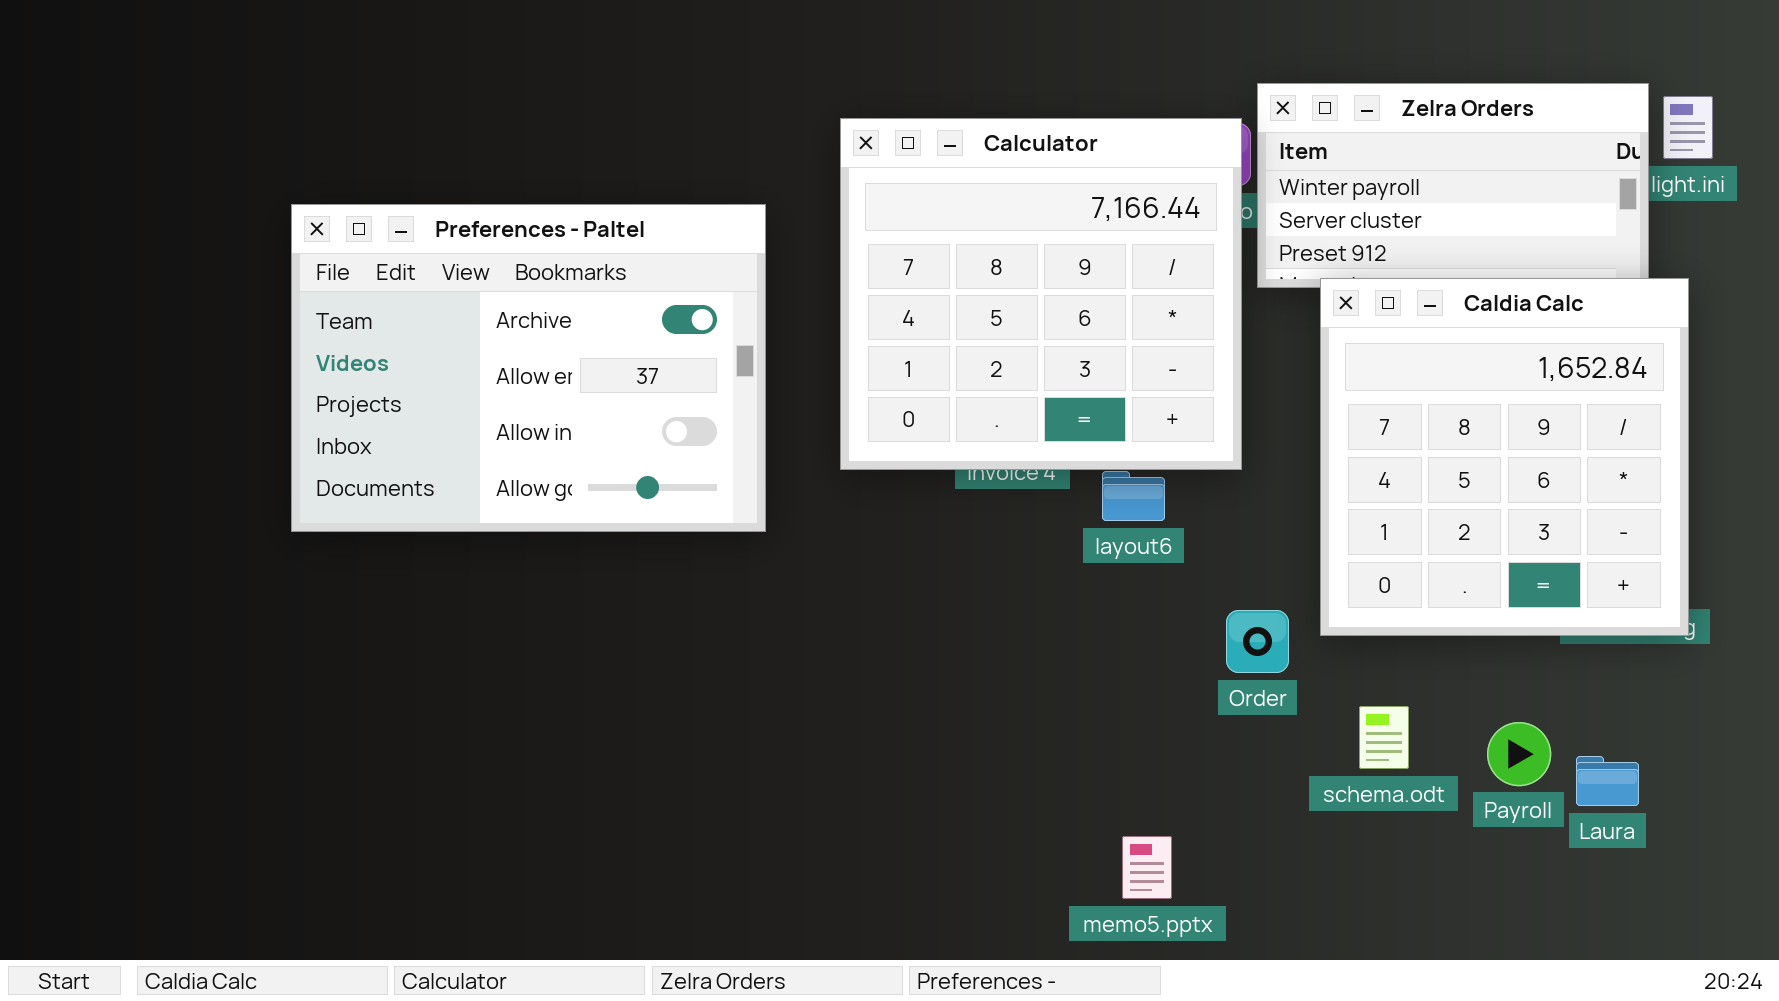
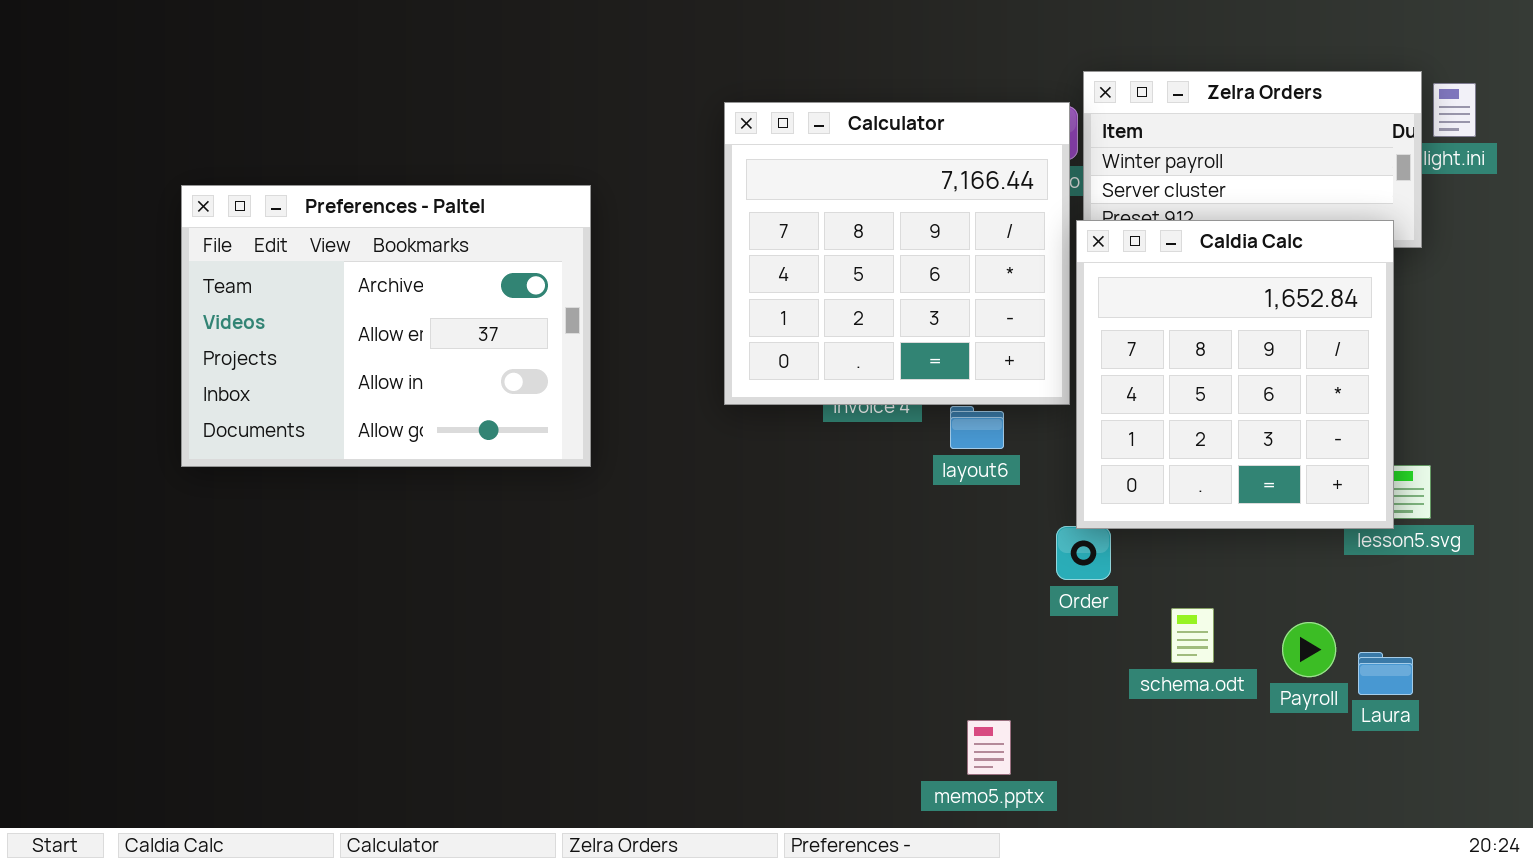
Preferences - Paltel: [291,204,766,532] -> [181,185,591,467], moved
Caldia Calc: [1320,278,1689,636] -> [1076,220,1394,529], moved

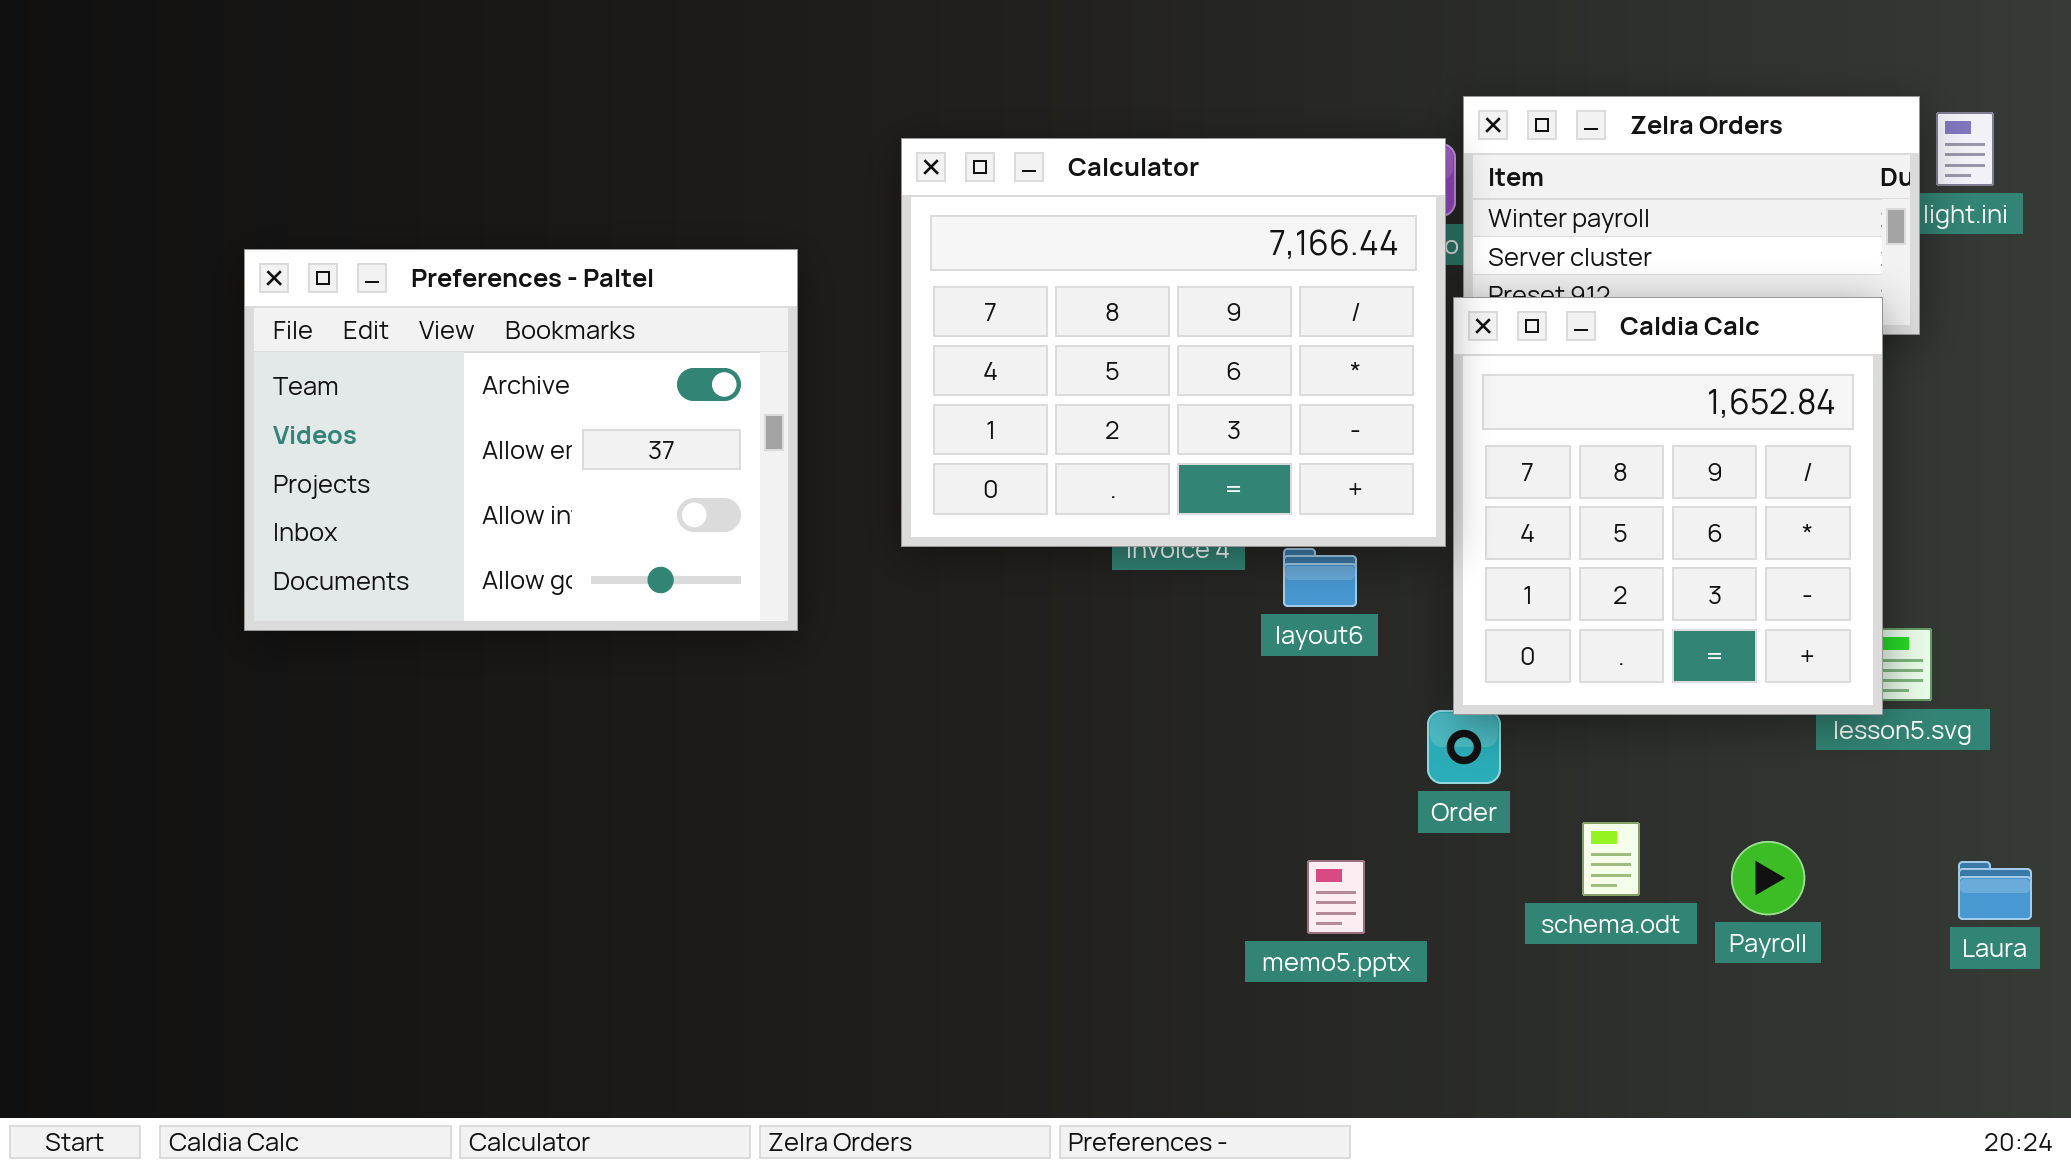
Calculator: [724,102,1070,405] -> [901,138,1446,547], resized
Laura: [1358,652,1413,695] -> [1958,861,2032,920], moved
memo5.pptx: [967,720,1011,775] -> [1307,860,1365,934], moved

